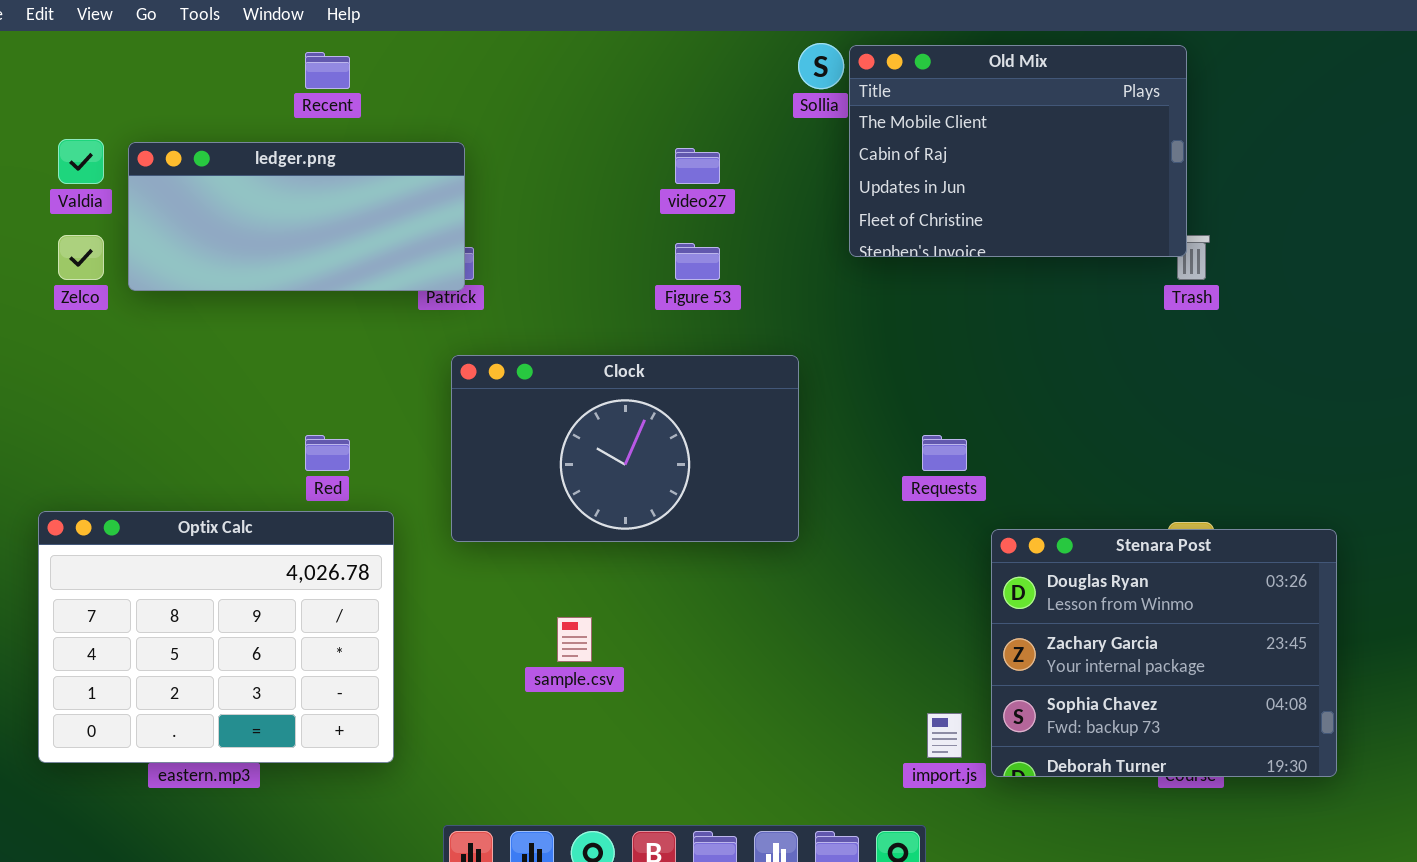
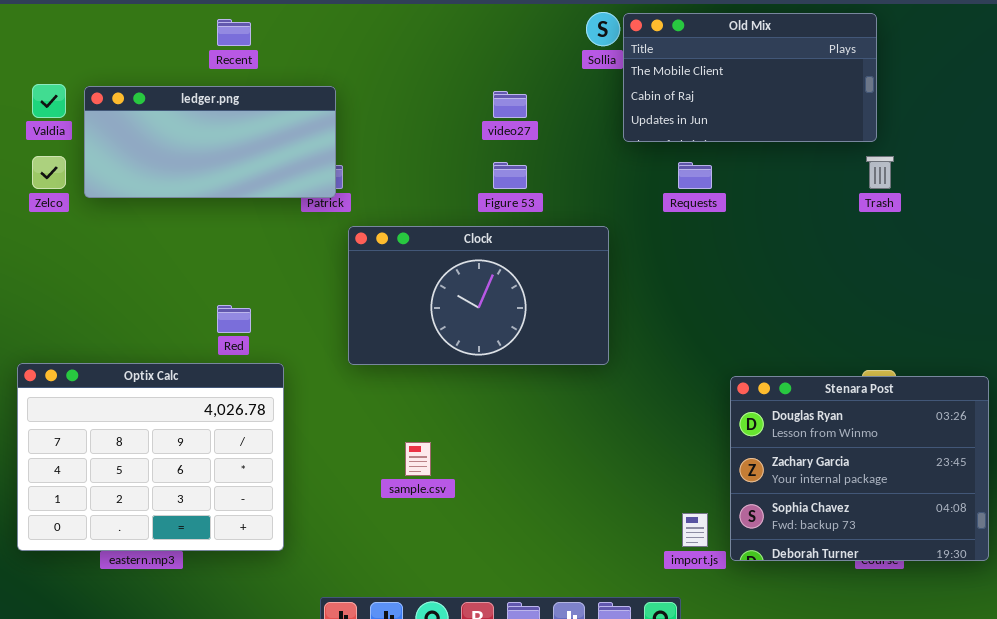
Old Mix: [849,45,1187,257] -> [623,13,877,142], resized
Clock: [451,355,799,542] -> [348,226,609,365], moved
Requests: [922,435,967,471] -> [678,162,712,189], moved

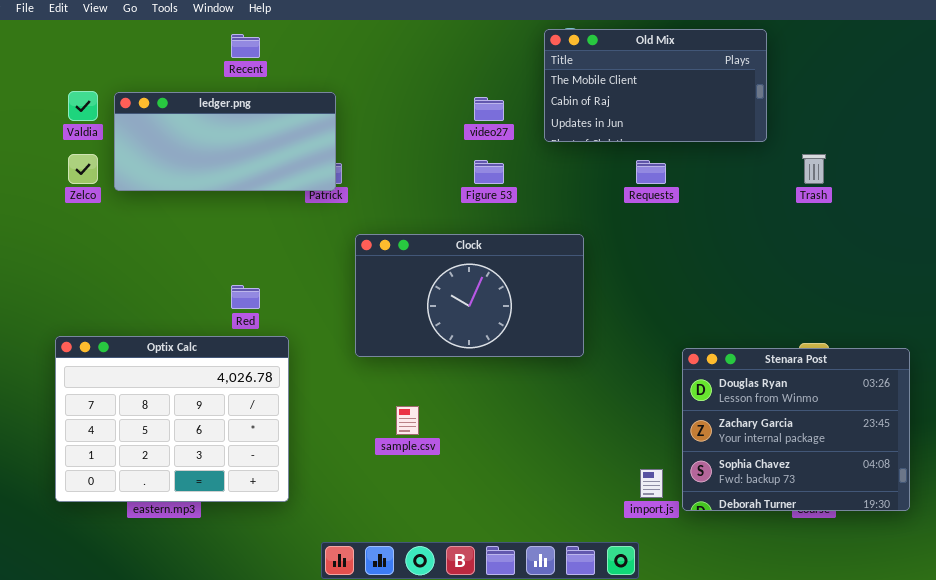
Old Mix: [623,13,877,142] -> [544,29,767,142], moved
Clock: [348,226,609,365] -> [355,234,584,357], moved

